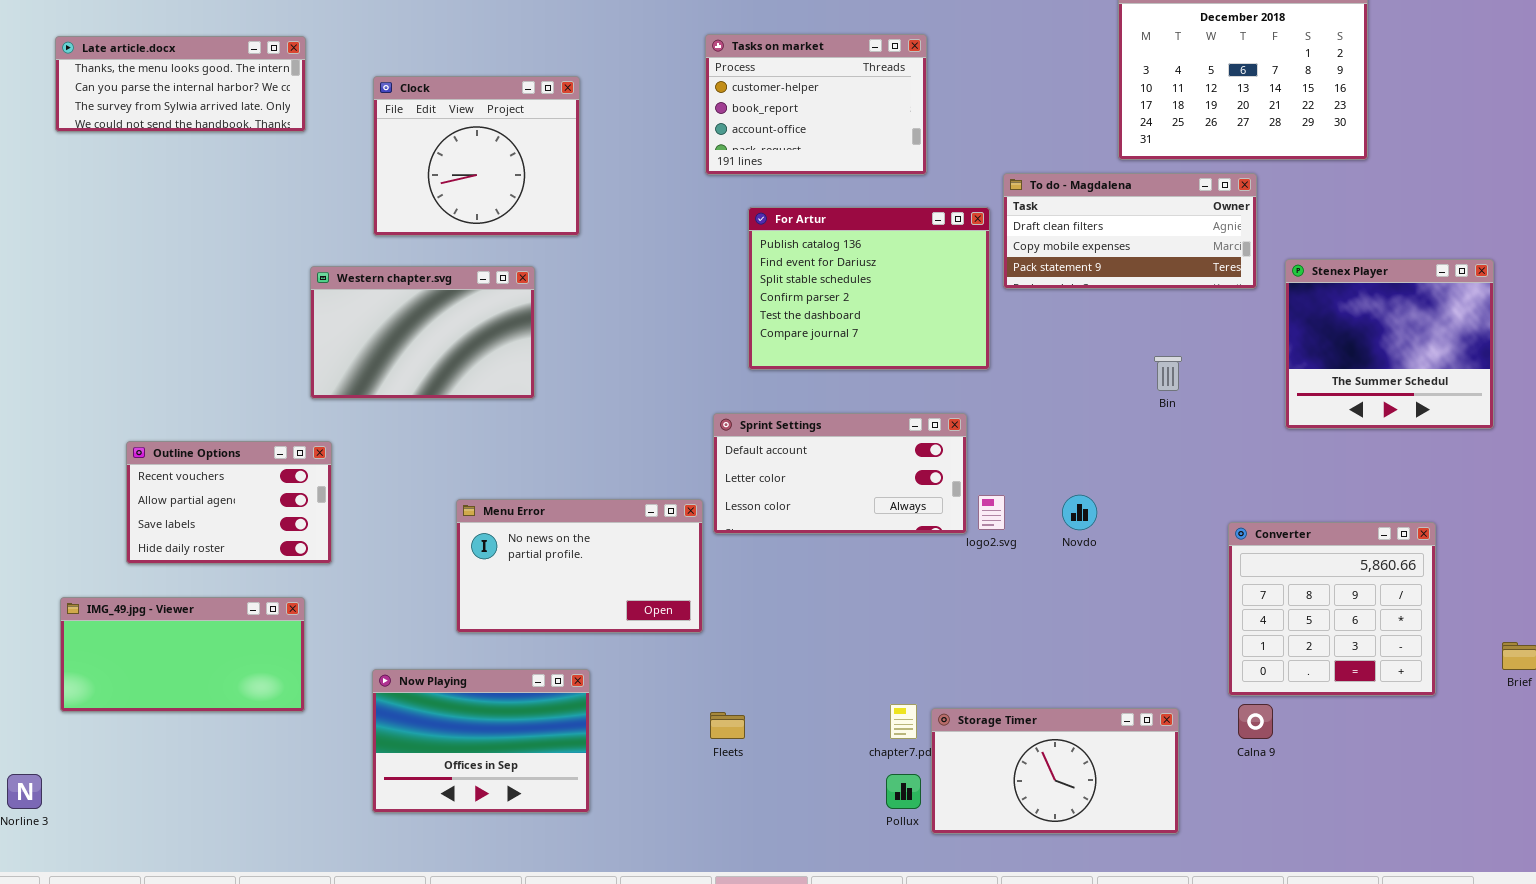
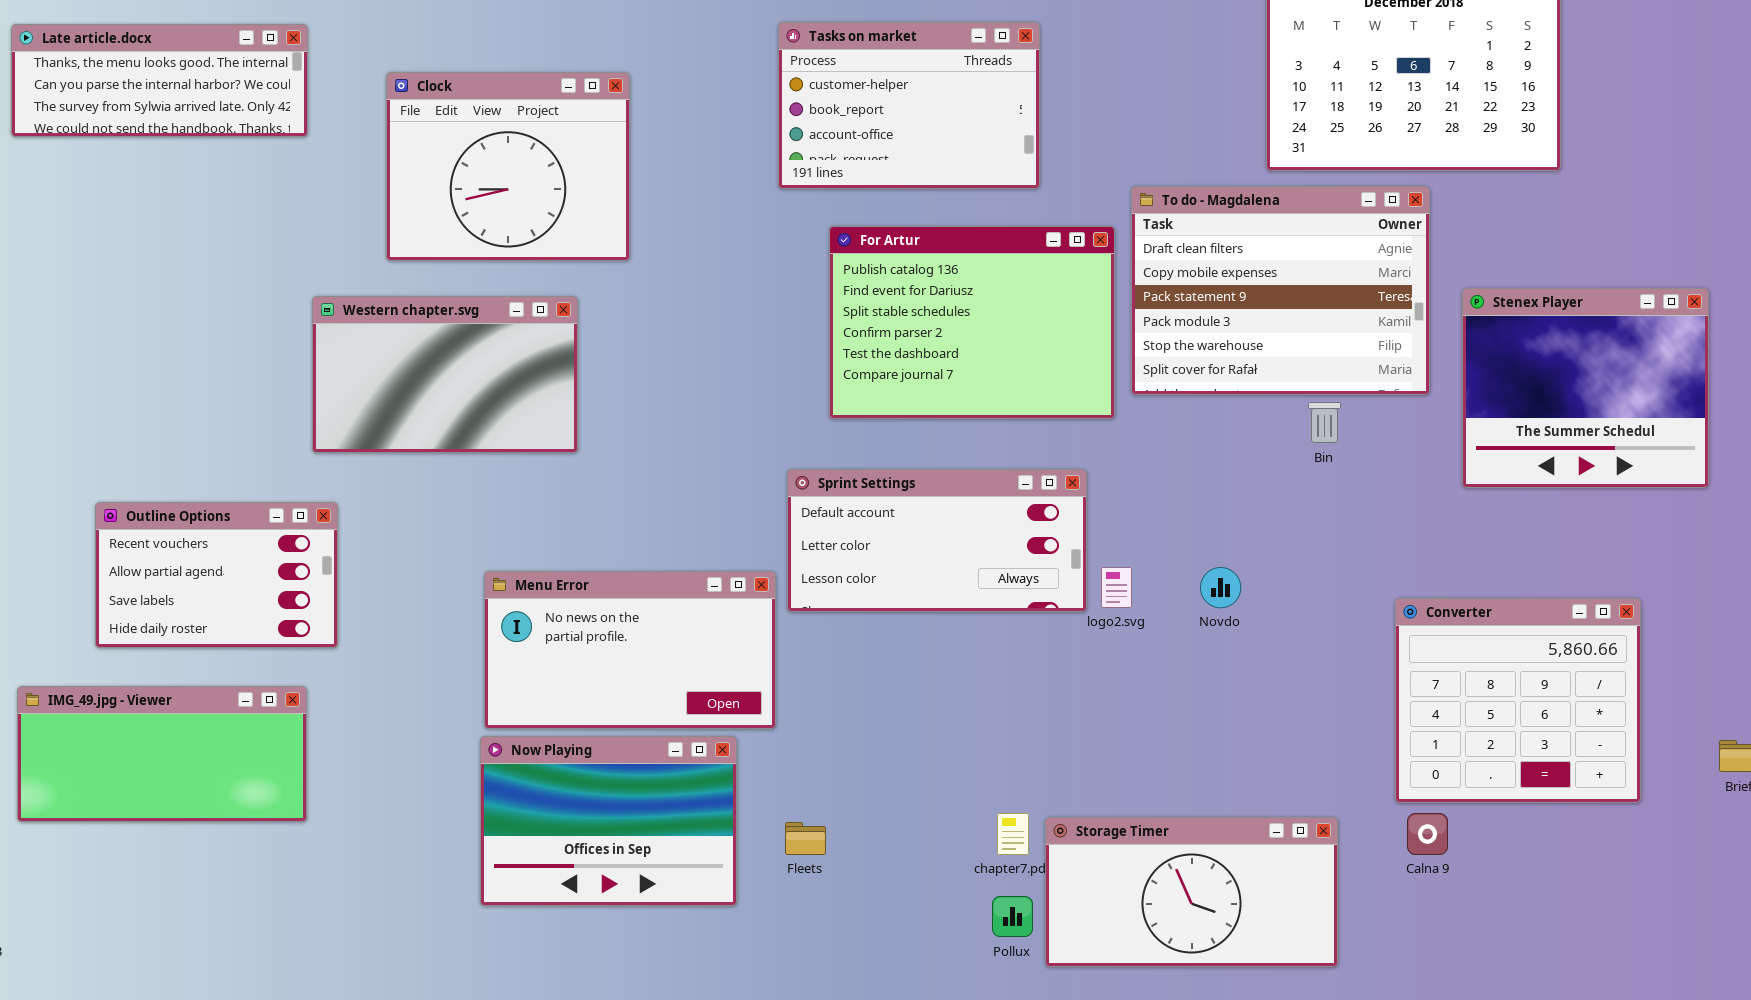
To do - Magdalena: [1003,173,1257,289] -> [1131,186,1430,395], resized
Now Playing: [372,669,590,813] -> [480,736,737,906], moved

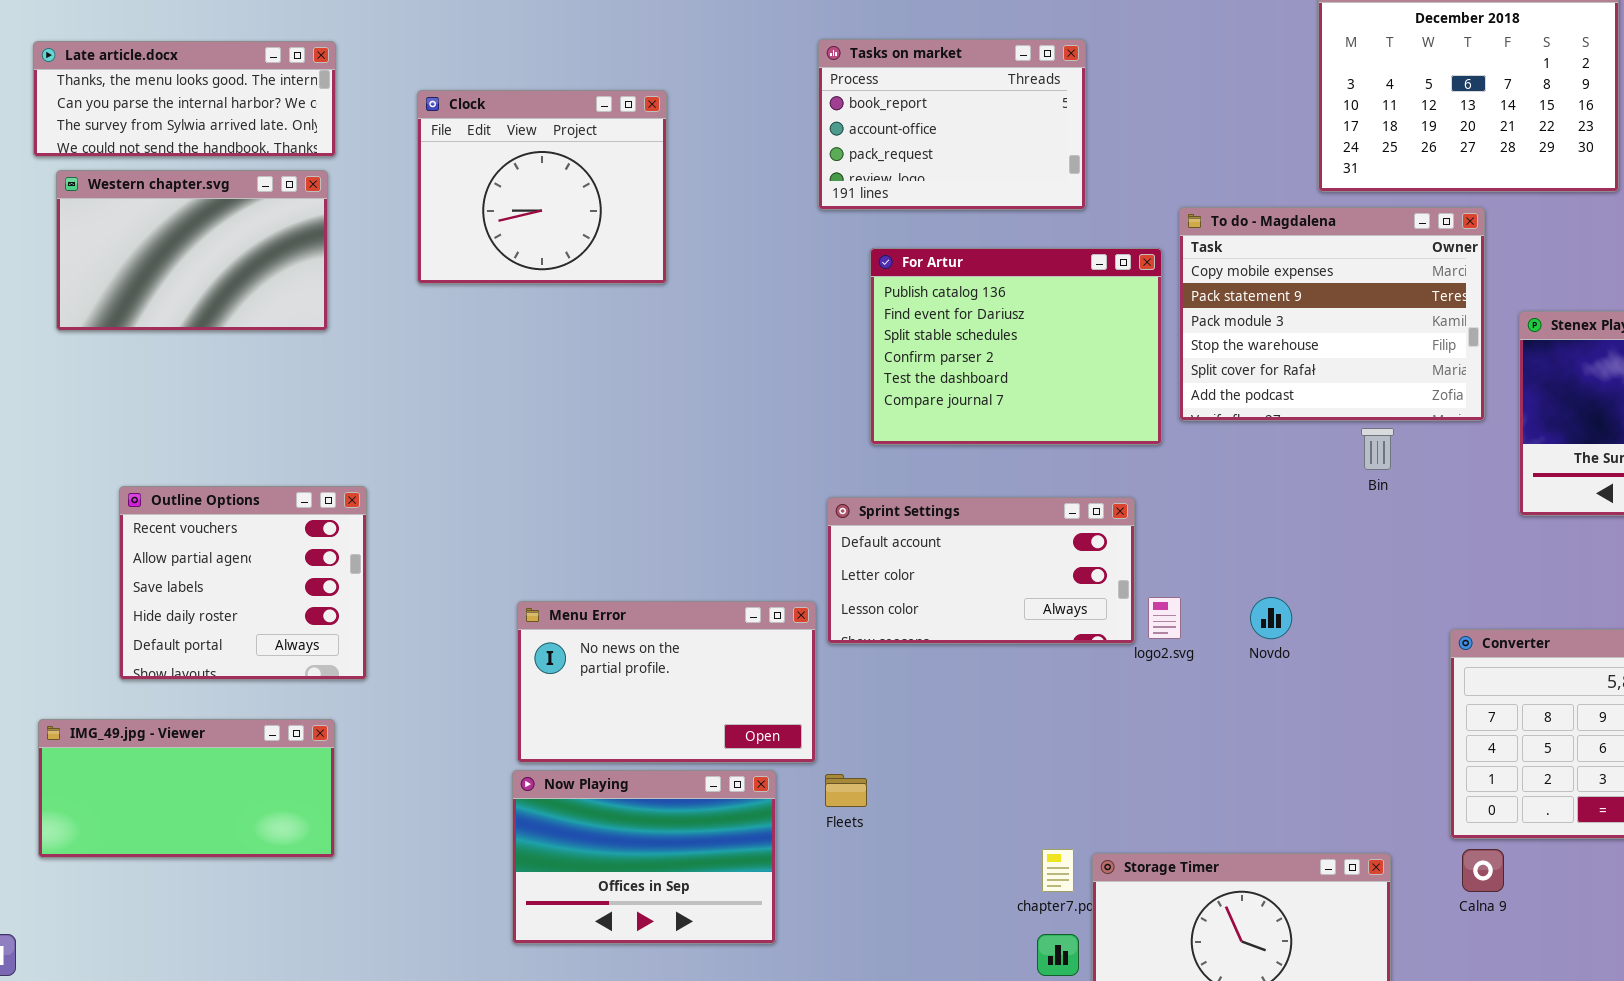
Tasks on market: [778,22,1040,189] -> [818,39,1086,210], scrolled down 1 row
To do - Magdalena: [1131,186,1430,395] -> [1179,207,1485,421], scrolled down 1 row
Western chapter.svg: [312,296,578,453] -> [56,170,328,331], moved
Outline Options: [95,502,338,648] -> [119,486,367,680], resized
Fleets: [785,822,826,855] -> [825,774,867,807], moved

